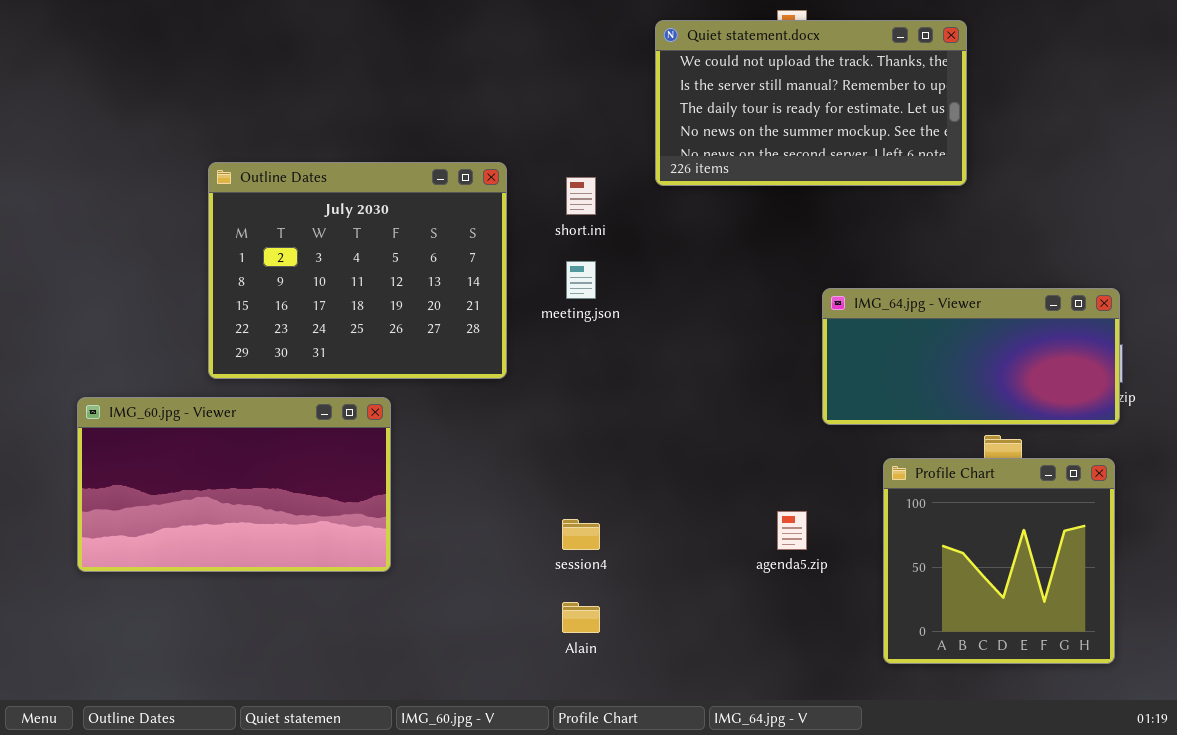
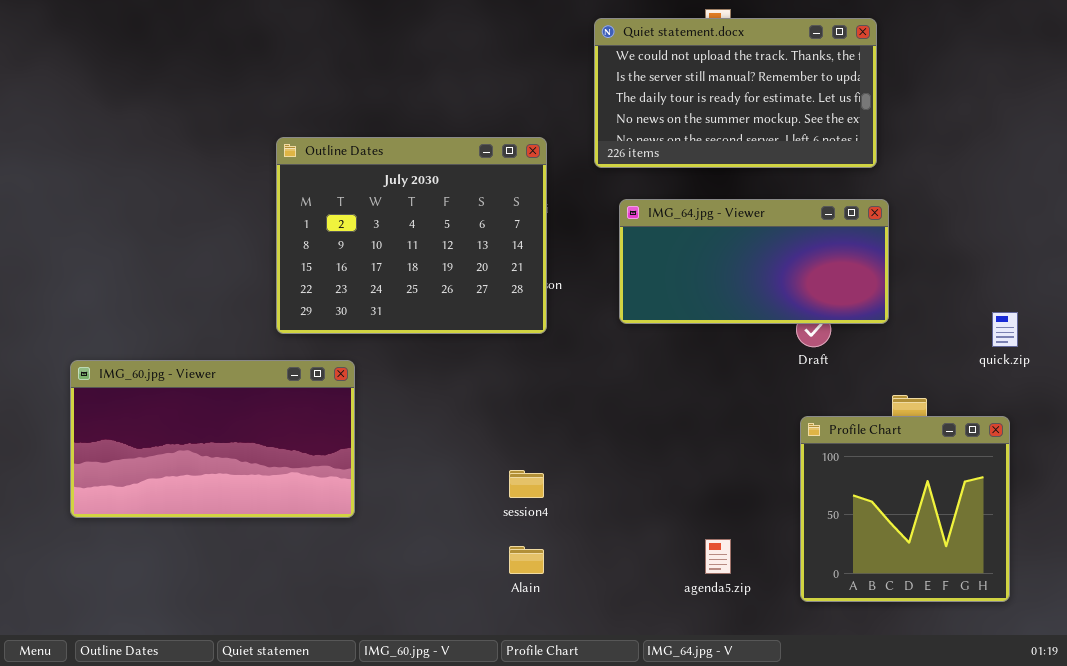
Outline Dates: [208,162,507,379] -> [276,137,547,334], moved
IMG_64.jpg - Viewer: [822,288,1120,425] -> [619,199,889,324], moved
agenda5.zip: [777,511,807,550] -> [705,539,731,574], moved

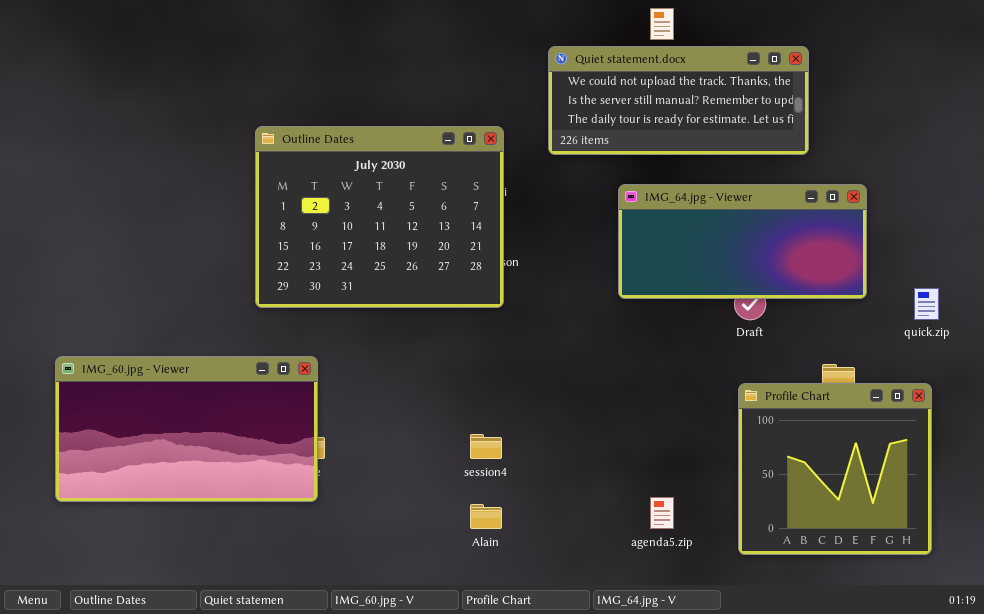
Quiet statement.docx: [594,18,877,168] -> [548,46,809,155], resized
IMG_64.jpg - Viewer: [619,199,889,324] -> [618,184,867,299], moved
IMG_60.jpg - Viewer: [70,360,355,518] -> [55,356,318,502], moved

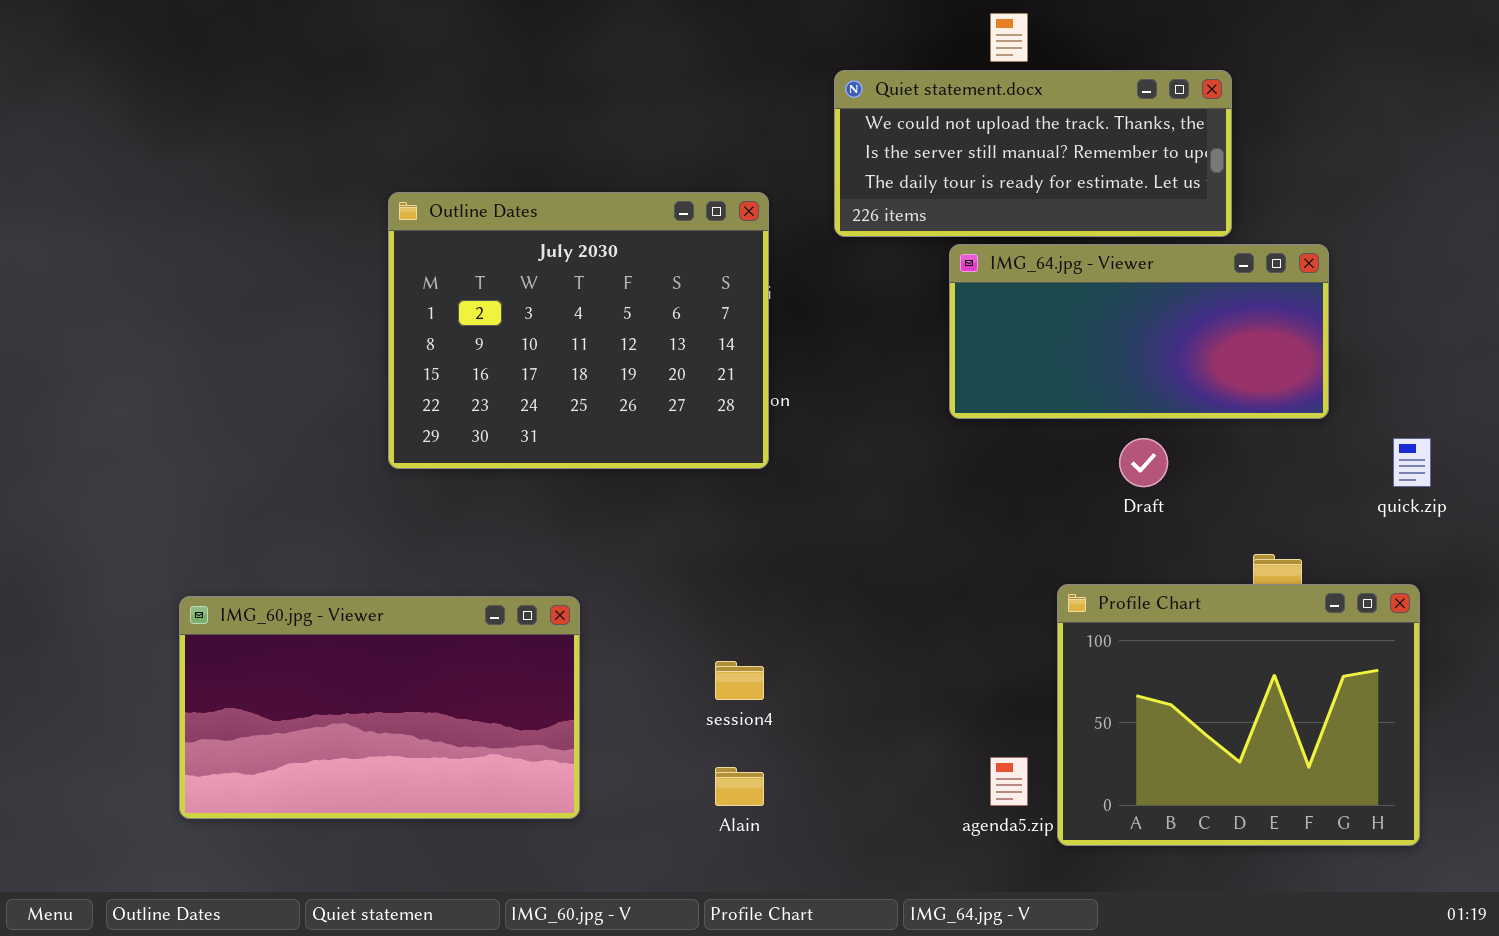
IMG_64.jpg - Viewer: [618,184,867,299] -> [949,244,1329,419], moved
IMG_60.jpg - Viewer: [55,356,318,502] -> [179,596,580,819], moved
Profile Chart: [738,383,932,555] -> [1057,584,1420,846], resized

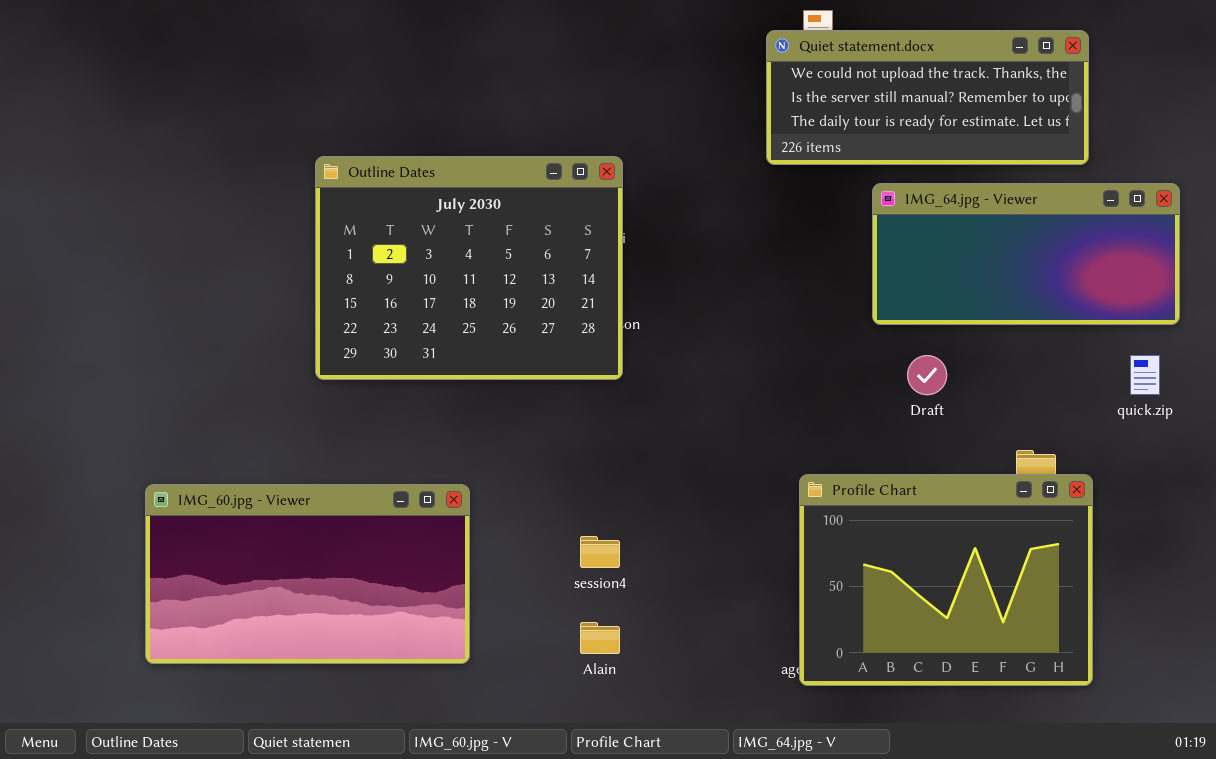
Quiet statement.docx: [834,70,1232,237] -> [766,30,1089,165], moved
IMG_64.jpg - Viewer: [949,244,1329,419] -> [872,183,1180,325], moved
Profile Chart: [1057,584,1420,846] -> [799,474,1093,686], moved

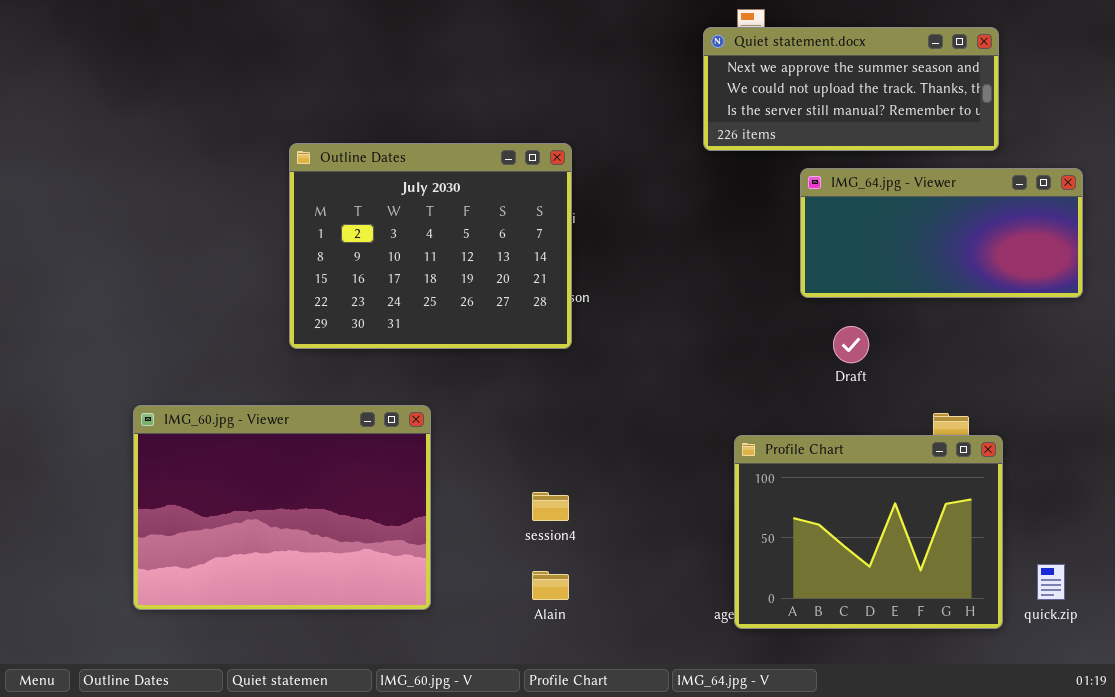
Quiet statement.docx: [766,30,1089,165] -> [703,27,999,151], scrolled up 1 row
quick.zip: [1130,355,1160,395] -> [1037,564,1065,600], moved
IMG_60.jpg - Viewer: [145,484,470,664] -> [133,405,431,610], resized

